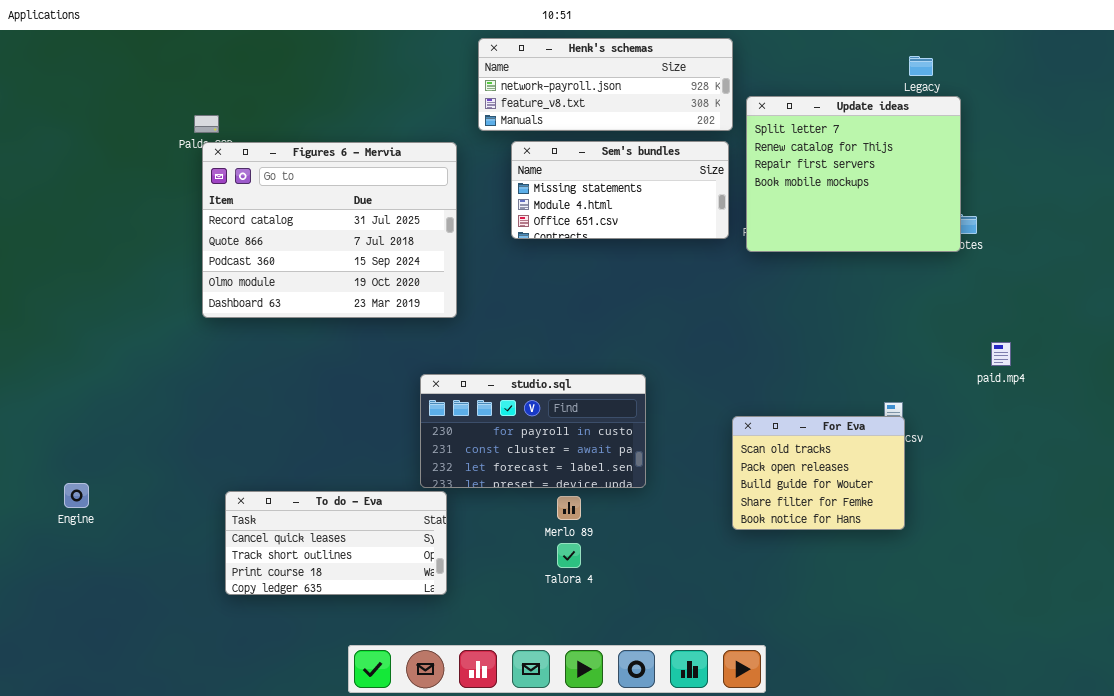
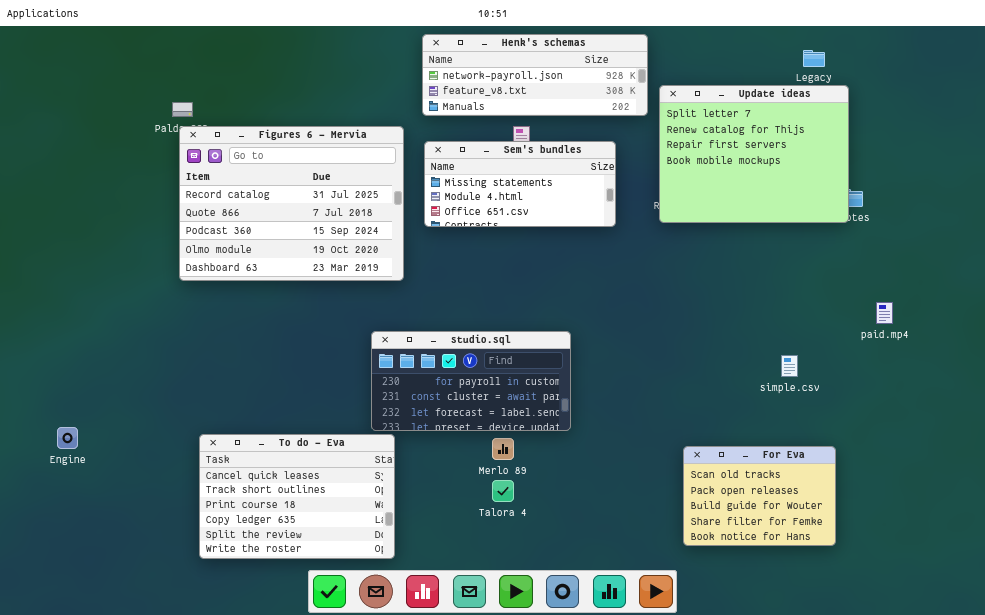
Sem's bundles: [511,141,729,239] -> [424,141,616,227], moved
For Eva: [732,416,905,530] -> [683,446,836,546], moved
To do - Eva: [225,491,447,595] -> [199,434,395,559], resized

